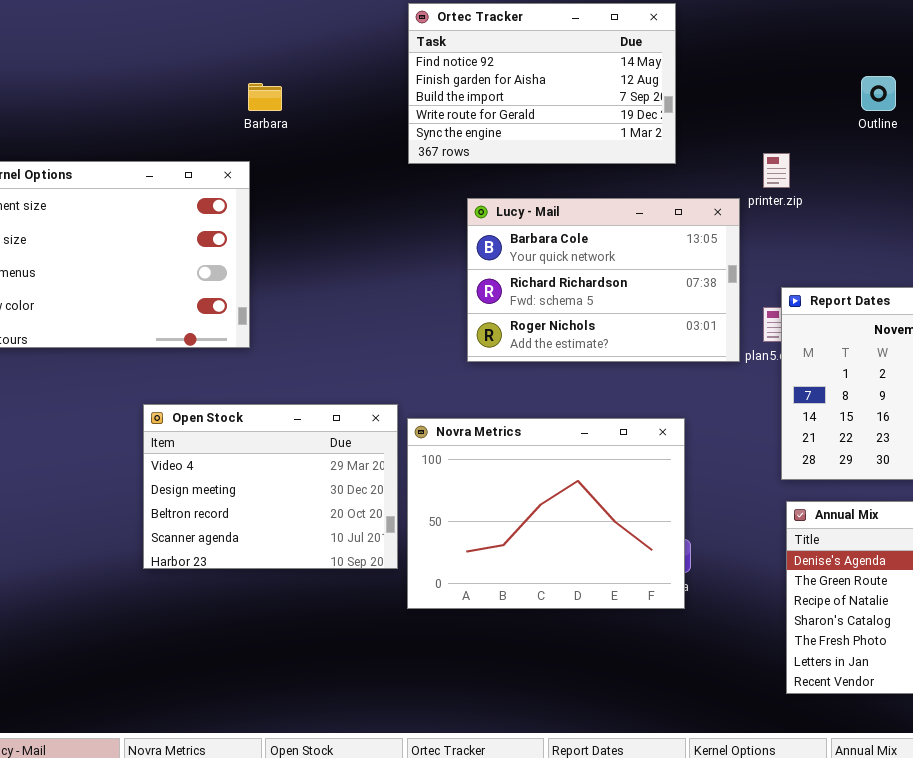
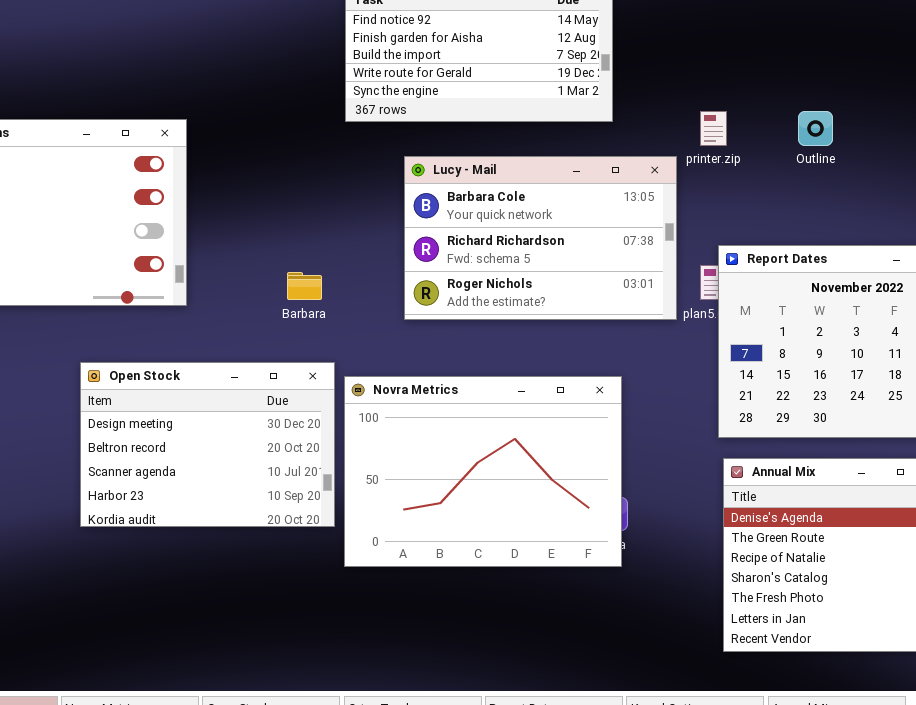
Outline: [861,76,896,111] -> [798,111,833,146], moved
Barbara: [248,83,282,111] -> [287,272,322,300], moved
Open Stock: [143,404,398,569] -> [80,362,335,527], scrolled down 1 row

